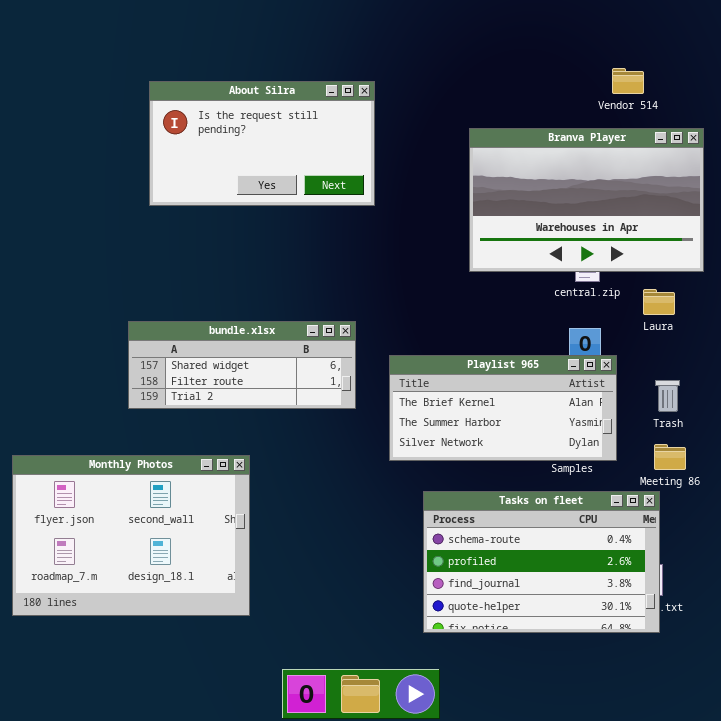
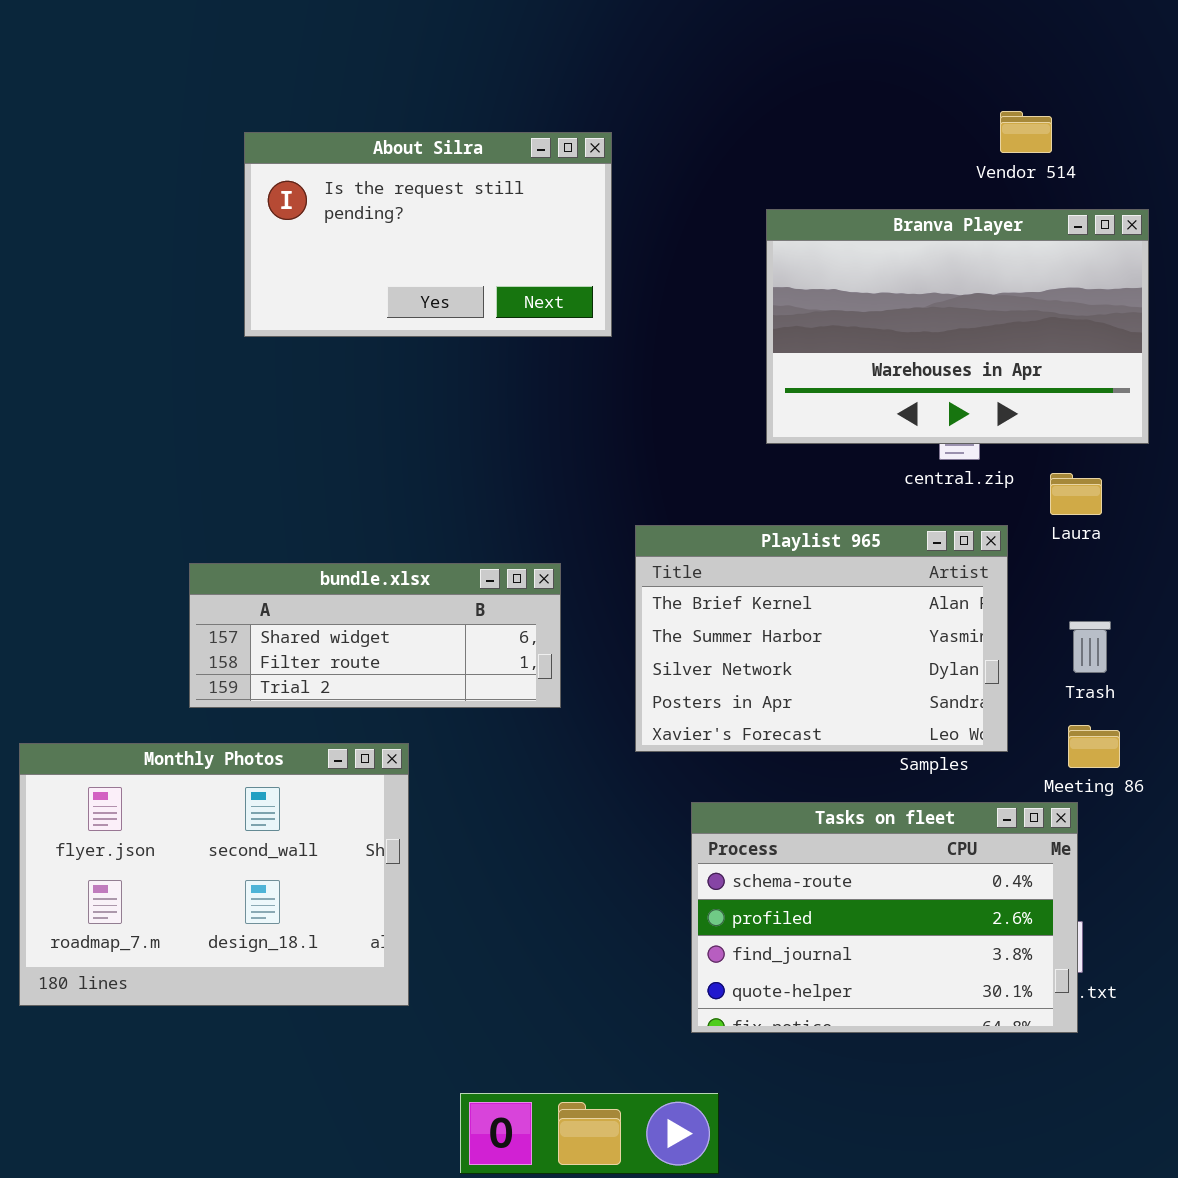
bundle.xlsx: [128,321,356,409] -> [189,563,561,708], moved
Playlist 965: [389,355,617,461] -> [635,525,1008,752], resized

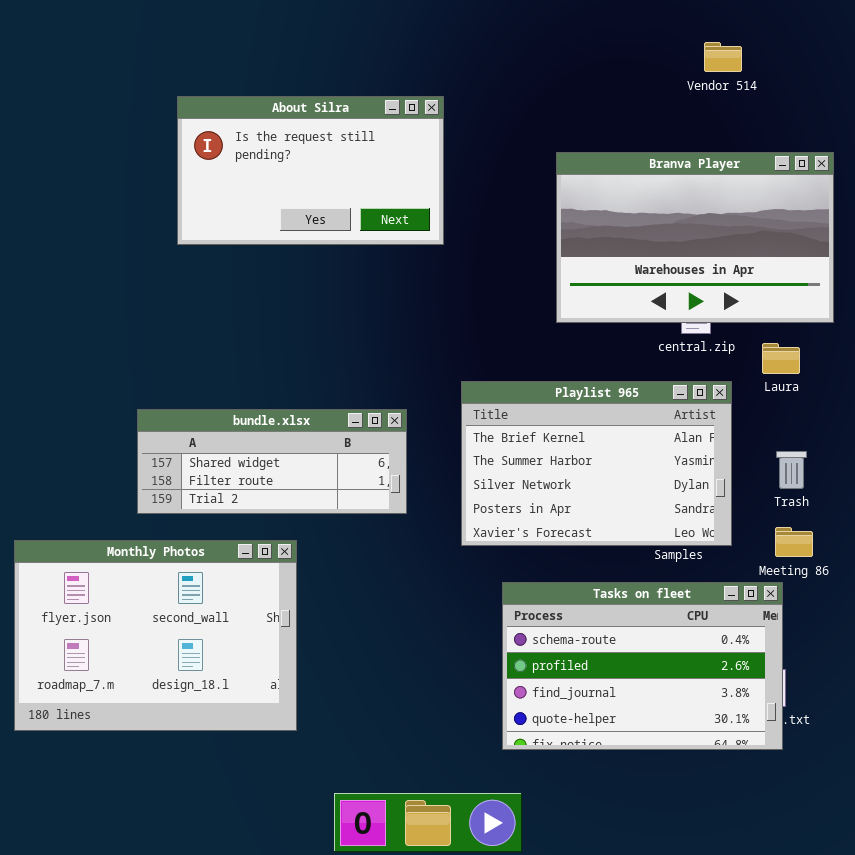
Vendor 514: [1000,111,1052,153] -> [704,42,742,72], moved

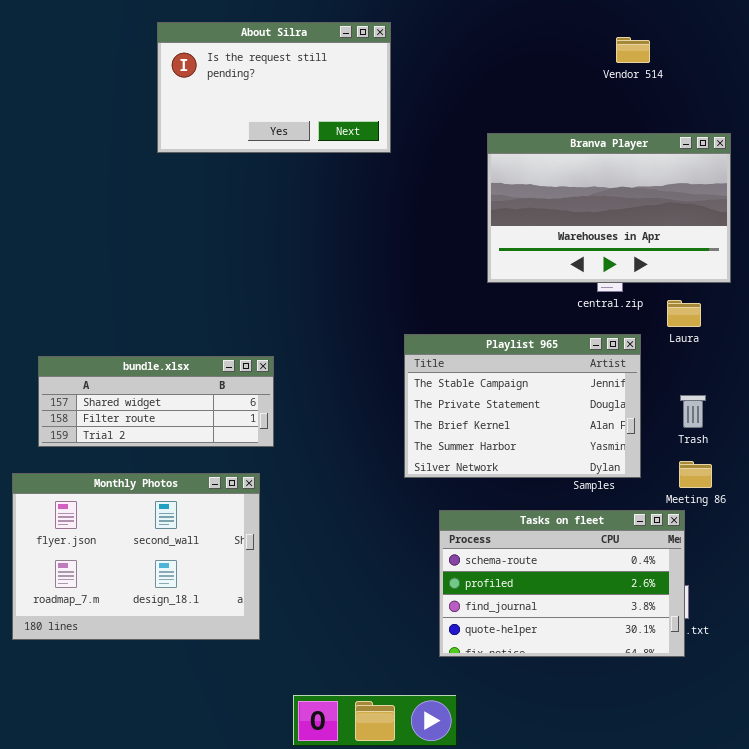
About Silra: [177,96,444,245] -> [157,22,391,153], moved
Playlist 965: [461,381,732,546] -> [404,334,641,478], scrolled up 2 rows
bundle.xlsx: [137,409,407,514] -> [38,356,274,447], moved

